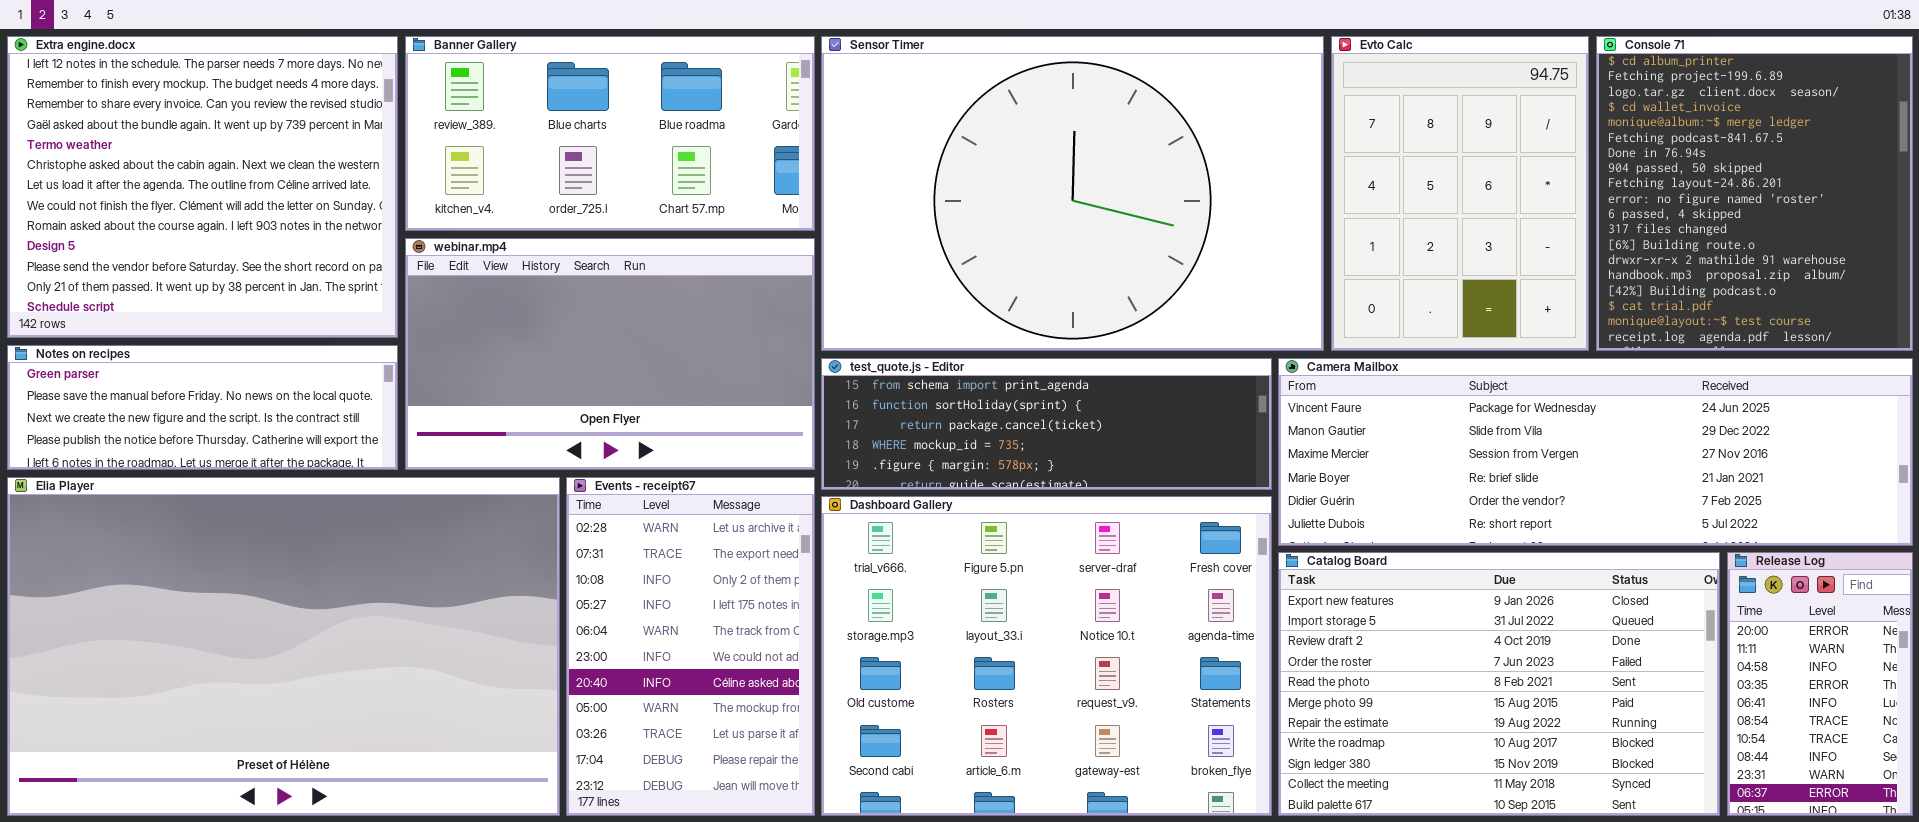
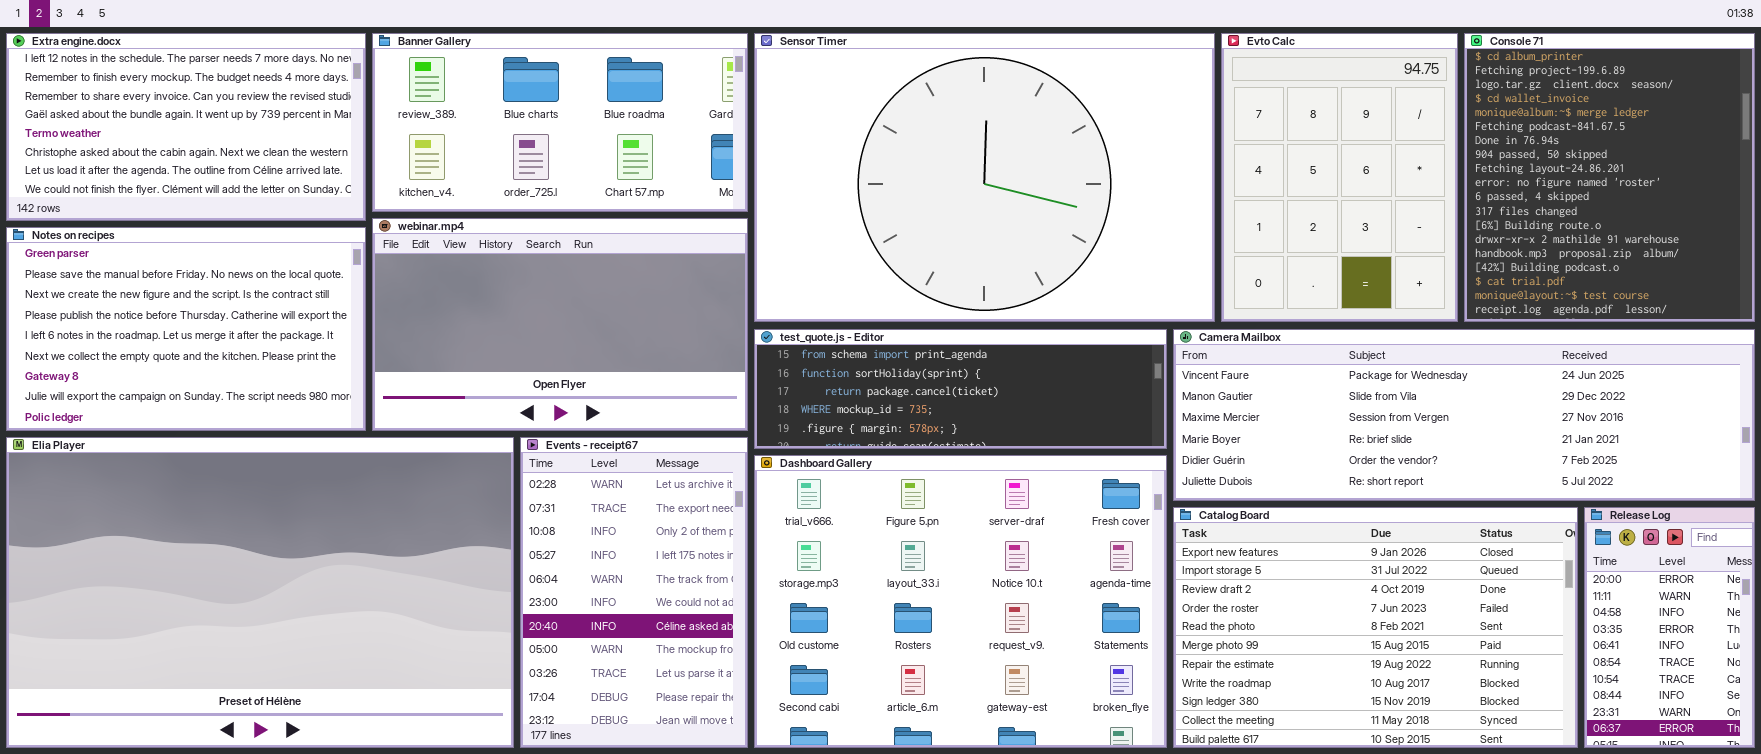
Extra engine.docx: [7,36,398,338] -> [6,33,366,221], resized
Notes on recipes: [7,345,398,470] -> [6,227,366,431], resized

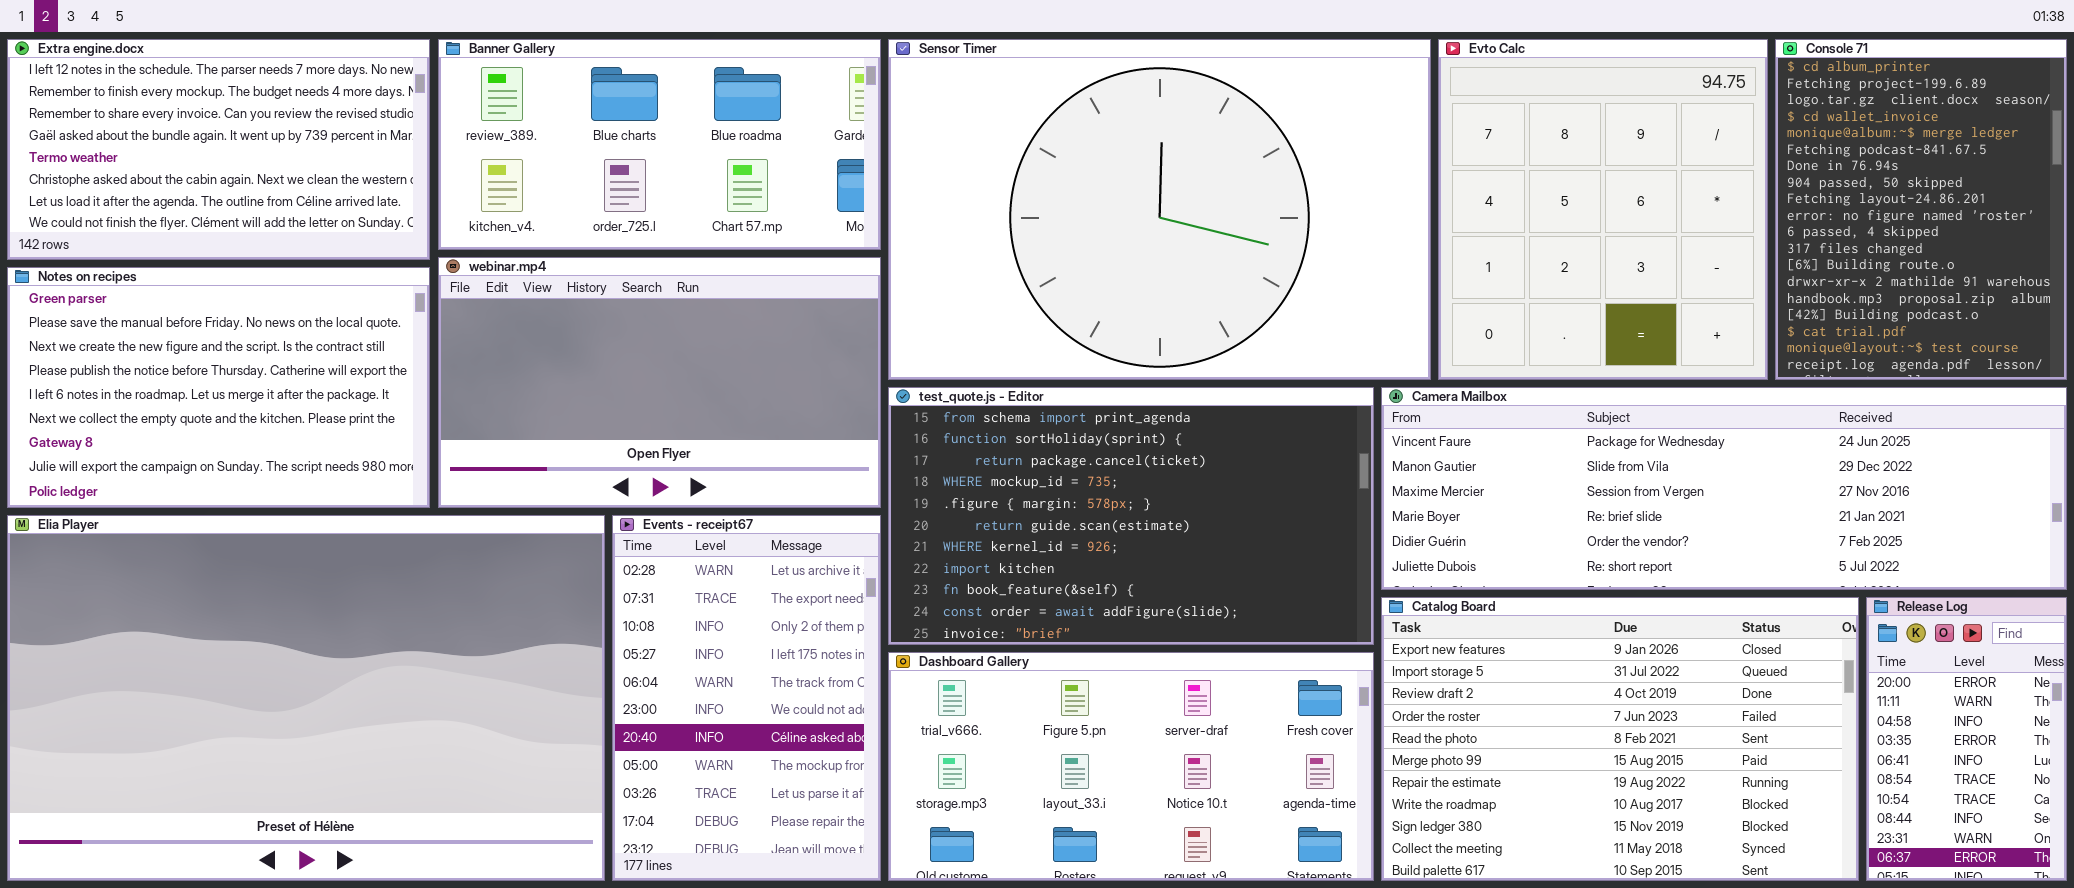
Evto Calc: [1221,33,1458,322] -> [1438,39,1768,380], resized
Console 71: [1464,33,1755,322] -> [1775,39,2067,380], resized
test_quote.js - Editor: [754,329,1167,449] -> [888,387,1374,645], resized
Dashboard Gallery: [754,455,1167,748] -> [888,652,1374,881], resized

